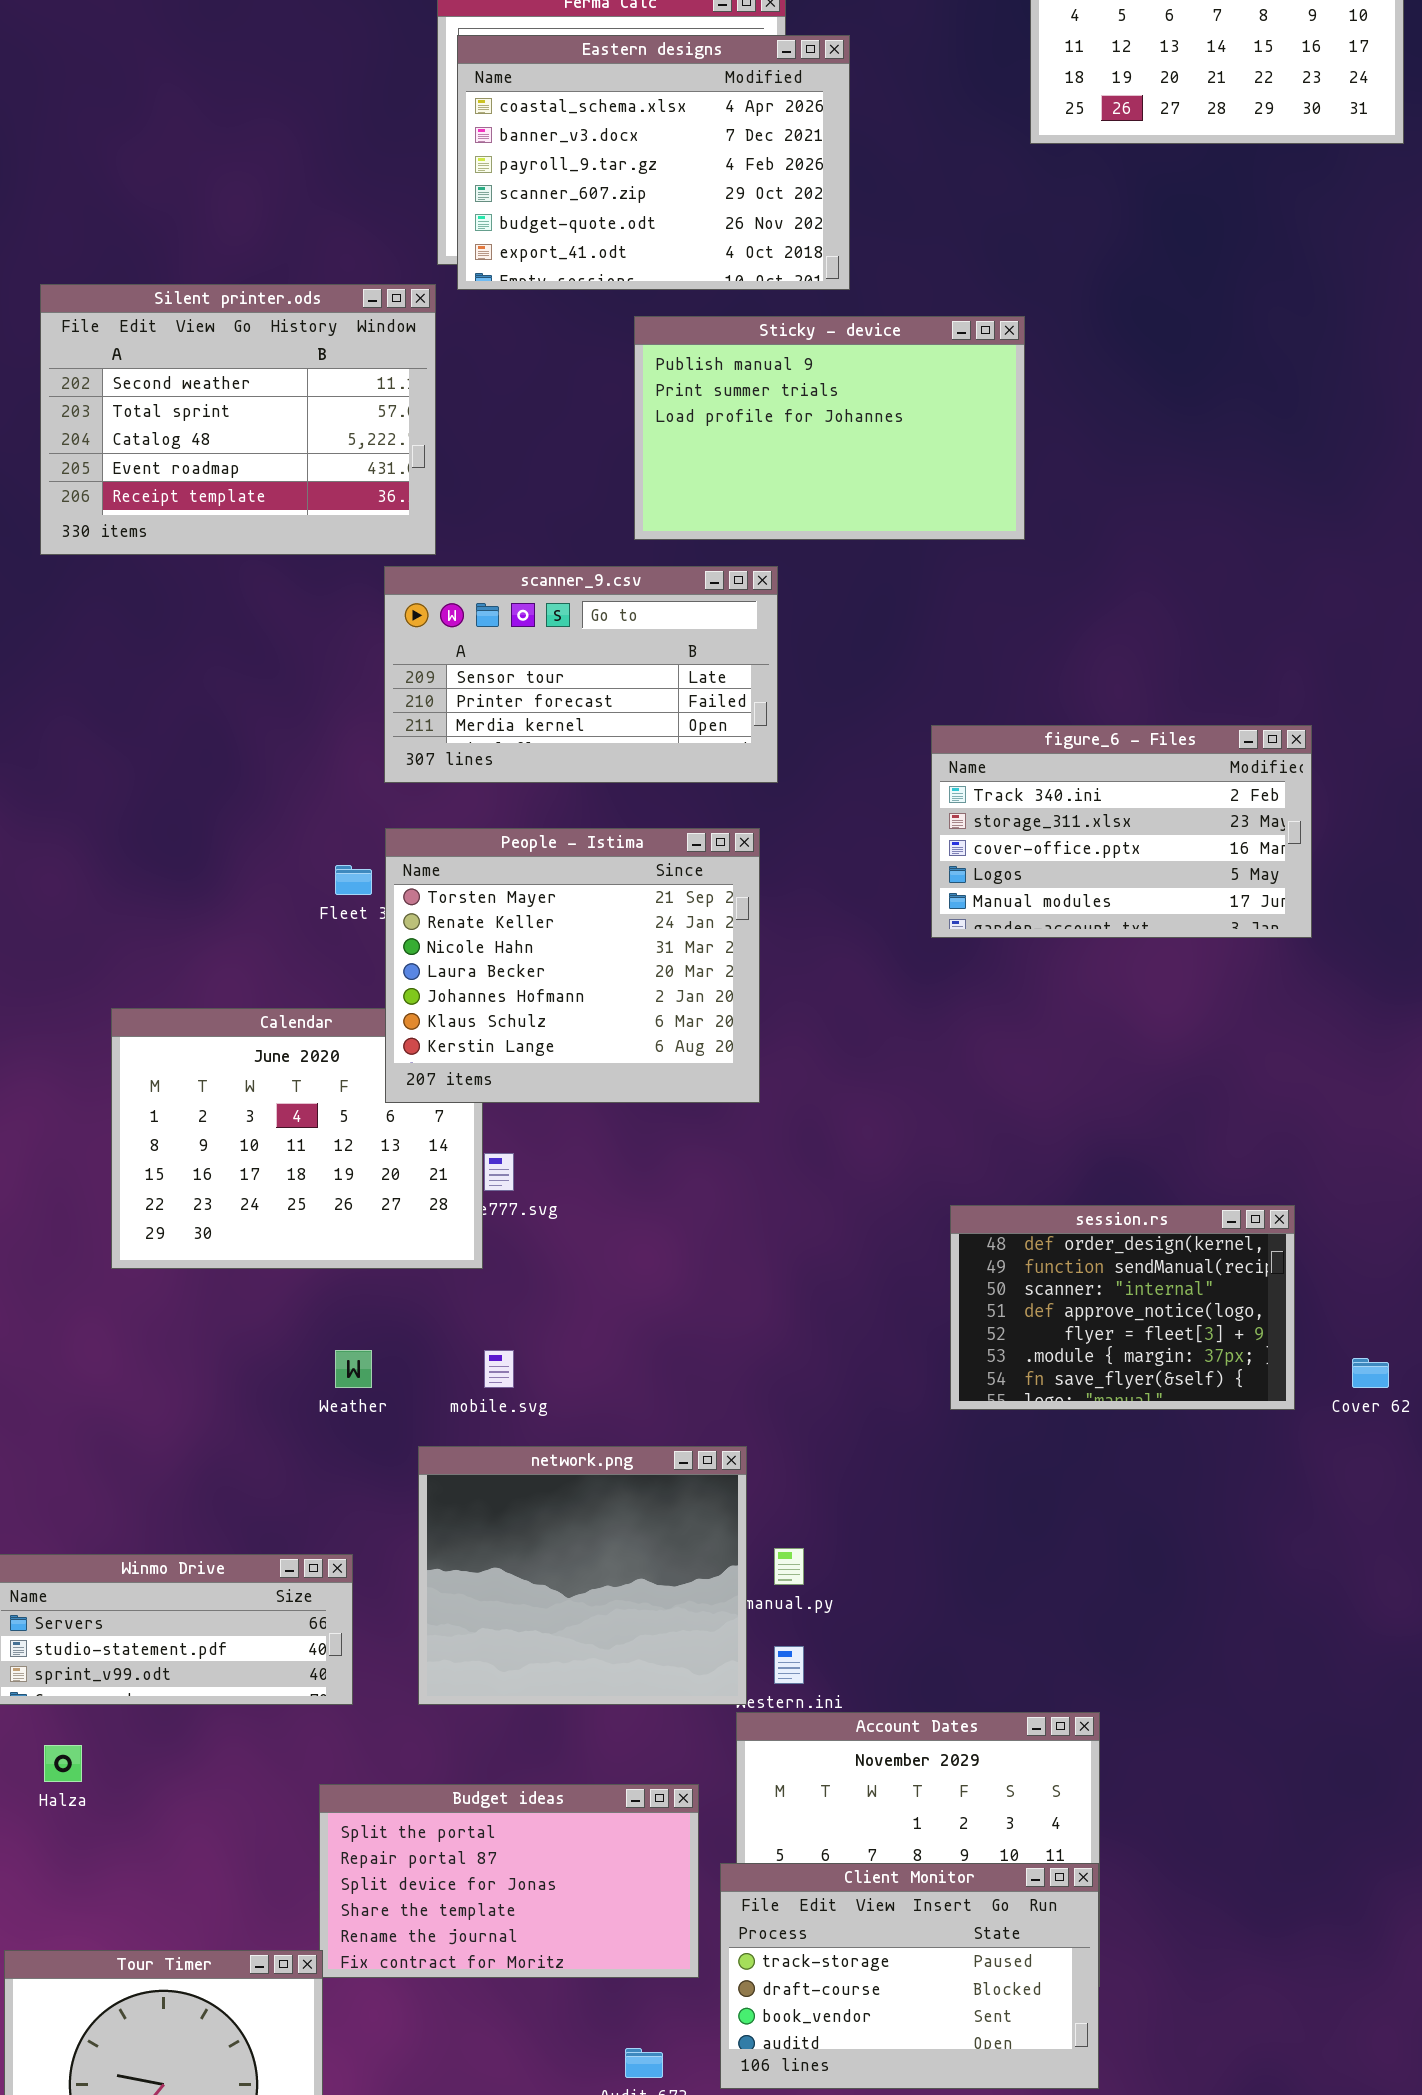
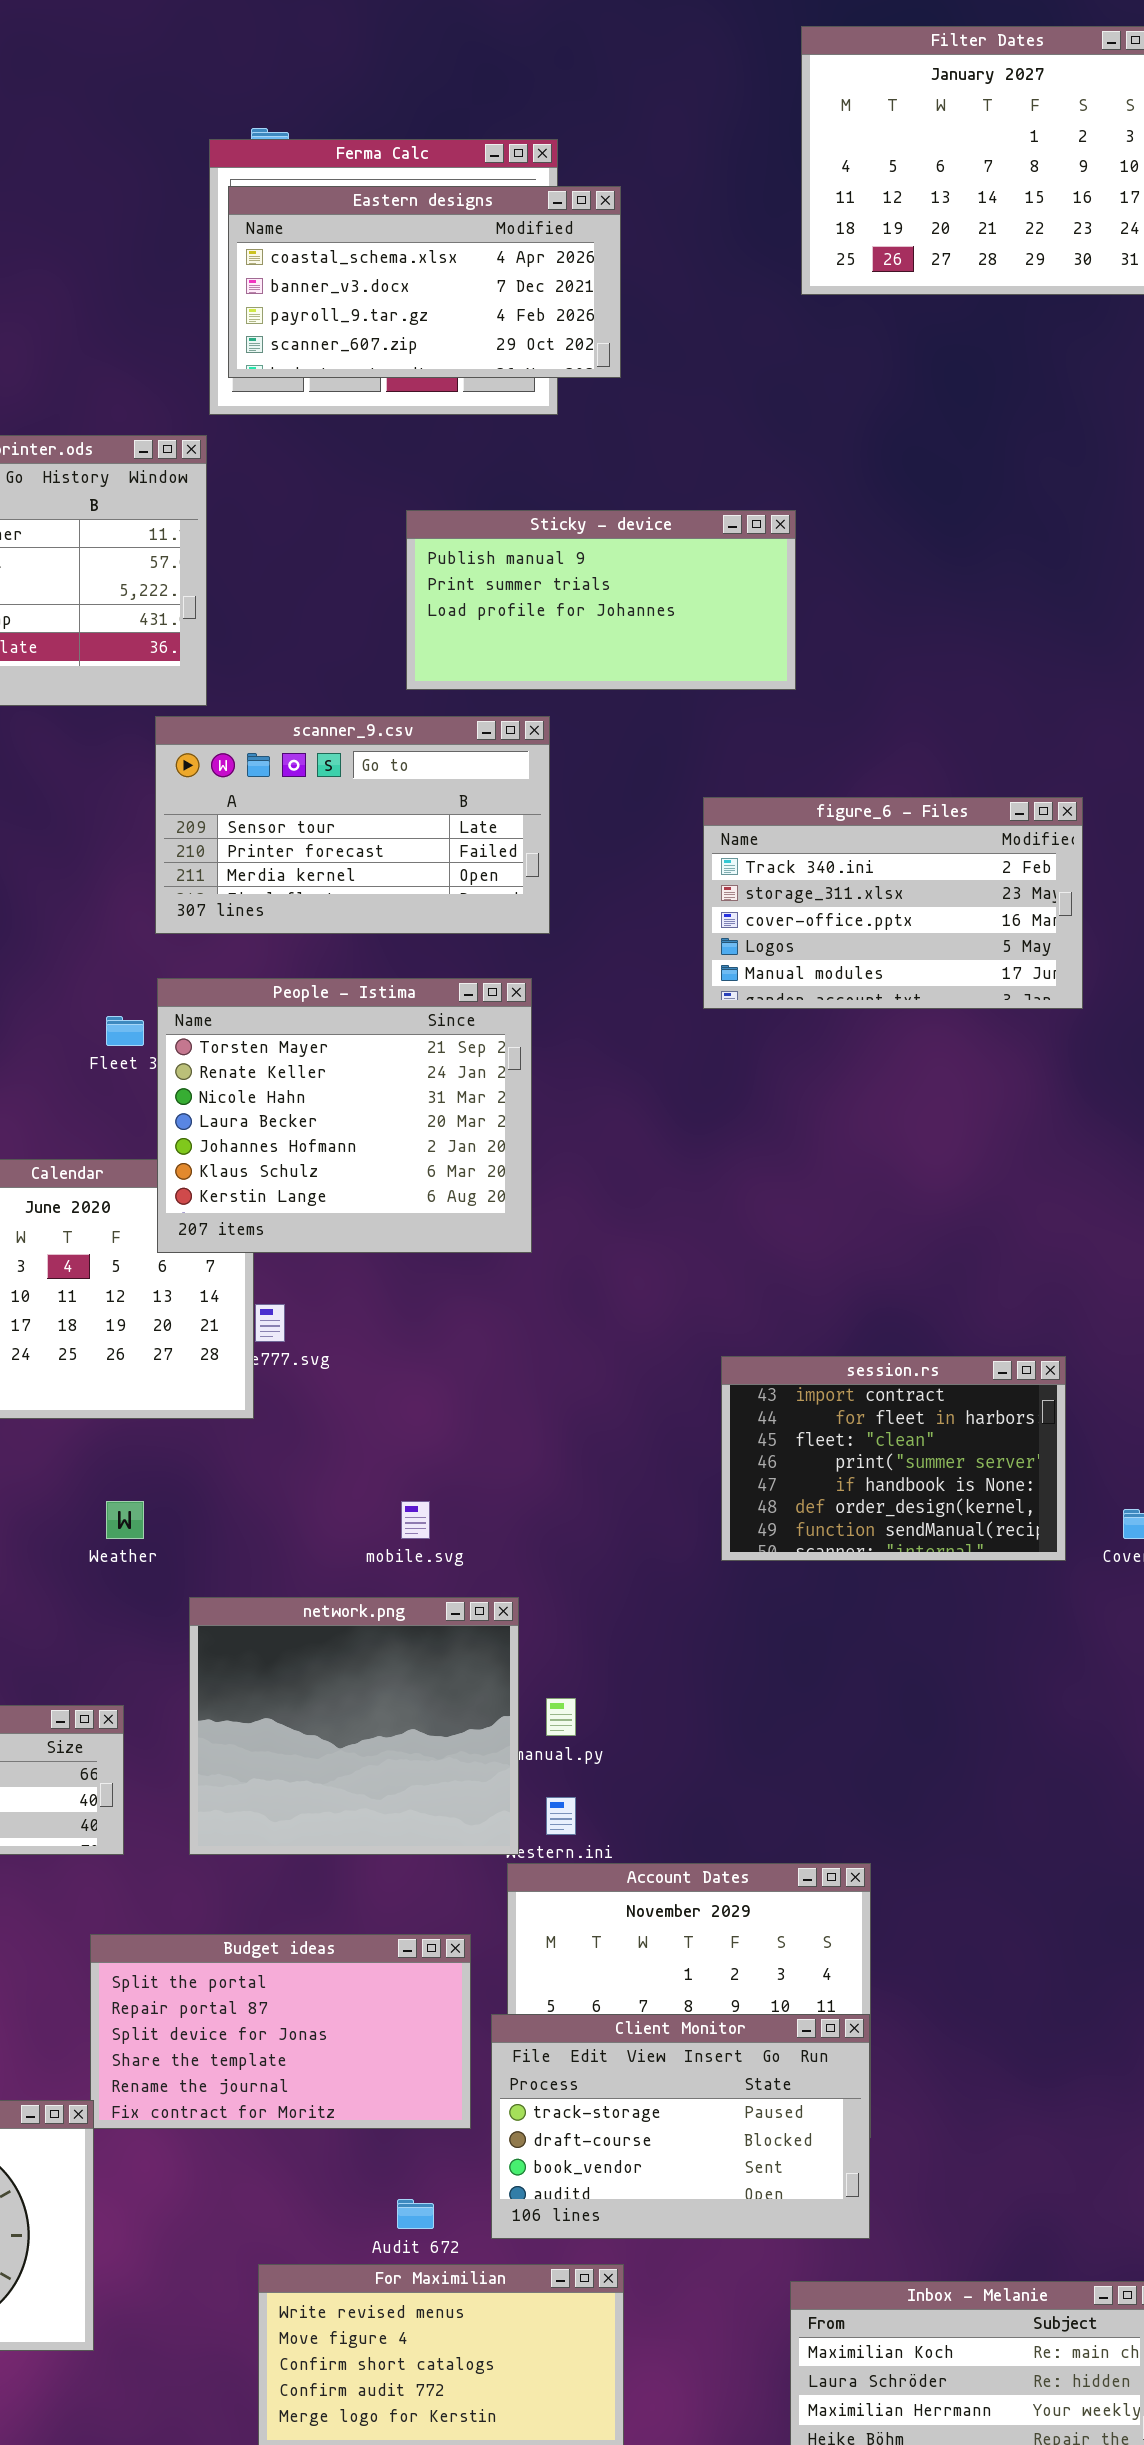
Eastern designs: [457,35,850,290] -> [228,186,621,378], resized
Sticky - device: [634,316,1025,540] -> [406,510,796,690], resized
figure_6 - Files: [931,725,1312,938] -> [703,797,1083,1009], moved
session.rs: [950,1205,1295,1410] -> [721,1356,1066,1561], scrolled up 5 rows
mobile.svg: [484,1350,514,1388] -> [401,1501,430,1539], moved

